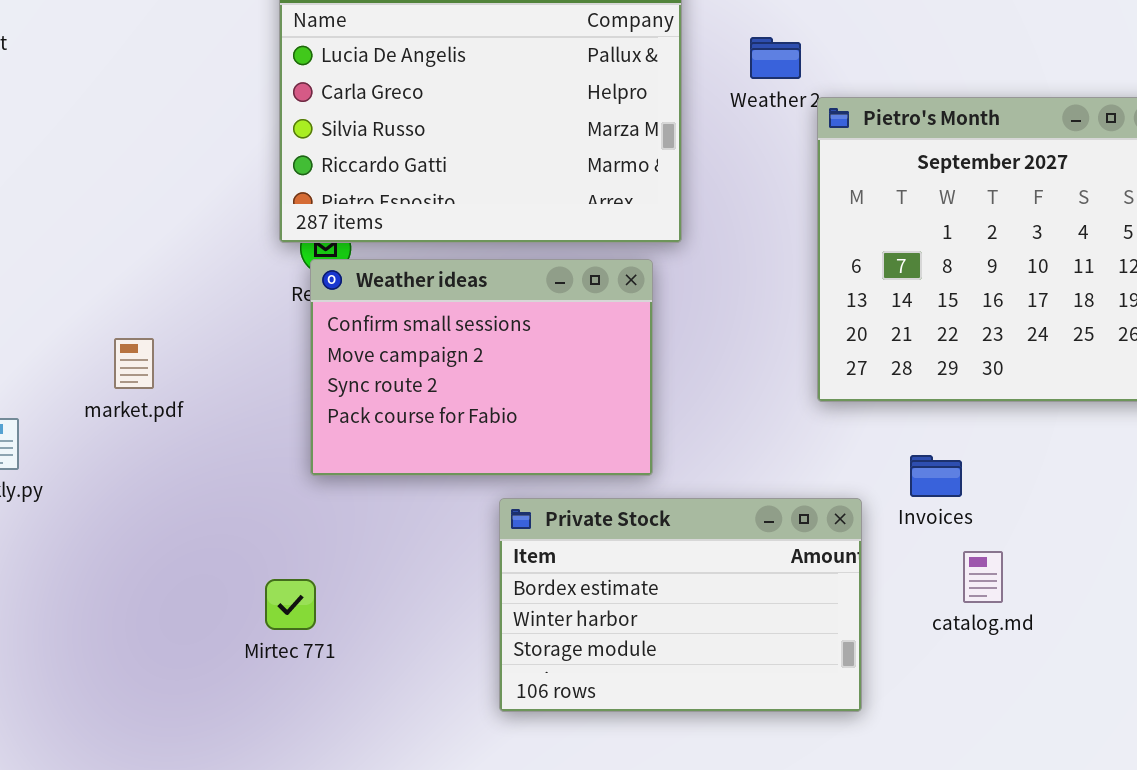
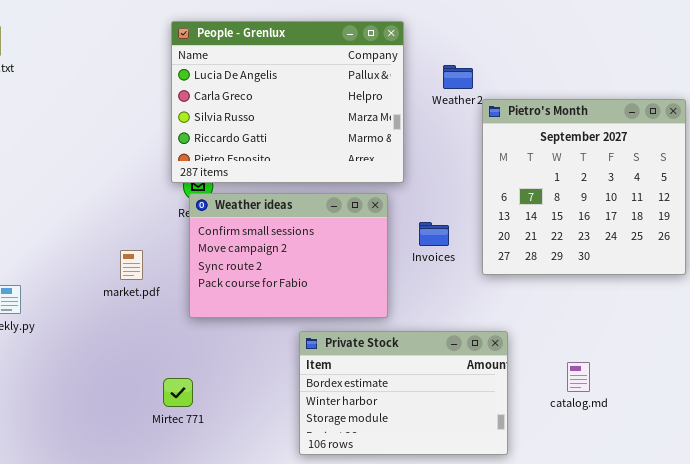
market.pdf: [114,338,154,389] -> [120,250,143,280], moved
Invoices: [910,455,962,497] -> [419,222,449,246], moved

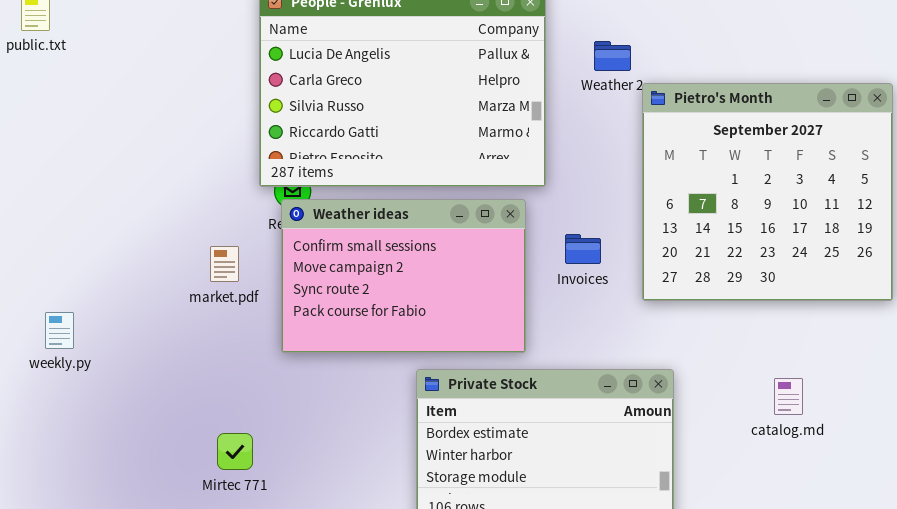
market.pdf: [120,250,143,280] -> [210,246,239,282], moved
catalog.md: [567,362,590,392] -> [774,378,803,415], moved
Mirtec 771: [163,378,193,407] -> [217,433,253,470], moved

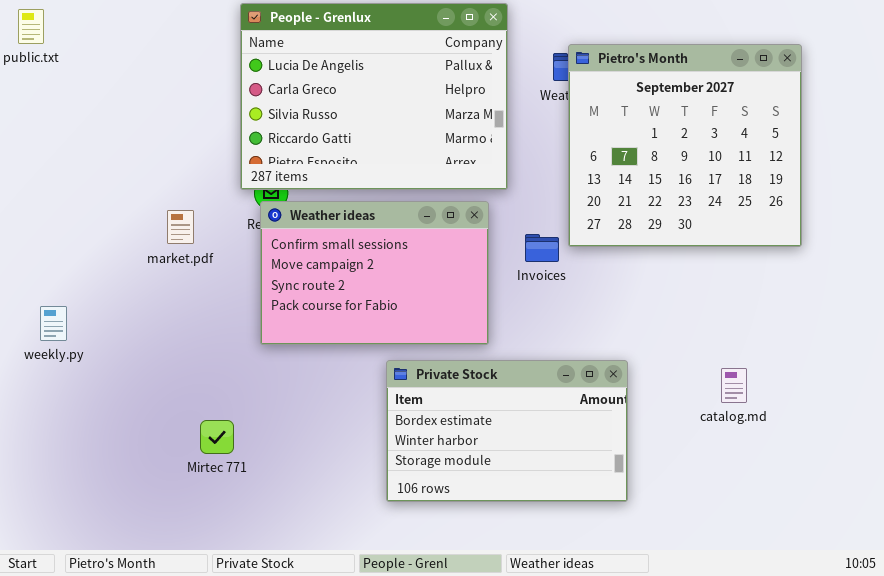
Pietro's Month: [642,83,893,301] -> [568,44,802,247], moved
market.pdf: [210,246,239,282] -> [167,210,194,244], moved

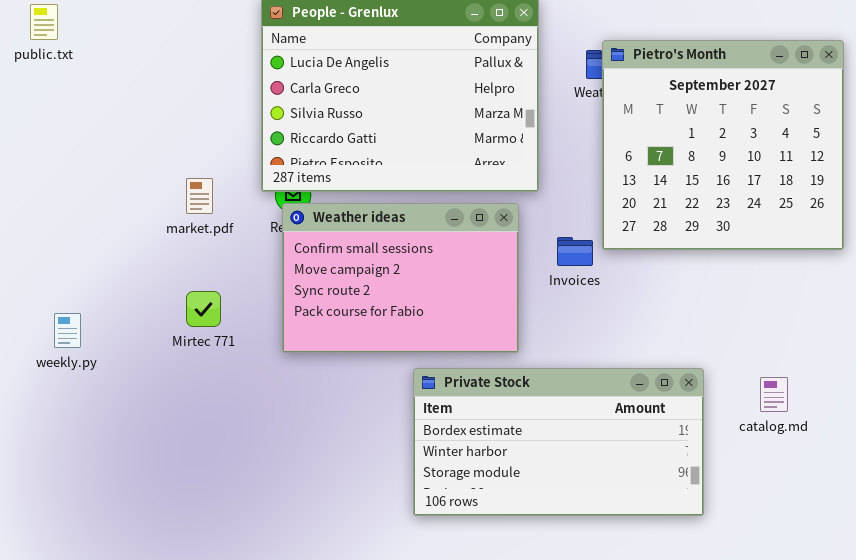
market.pdf: [167,210,194,244] -> [186,178,213,214], moved
Private Stock: [386,360,628,502] -> [413,368,704,516], resized
Mirtec 771: [200,420,234,454] -> [186,291,221,327], moved

